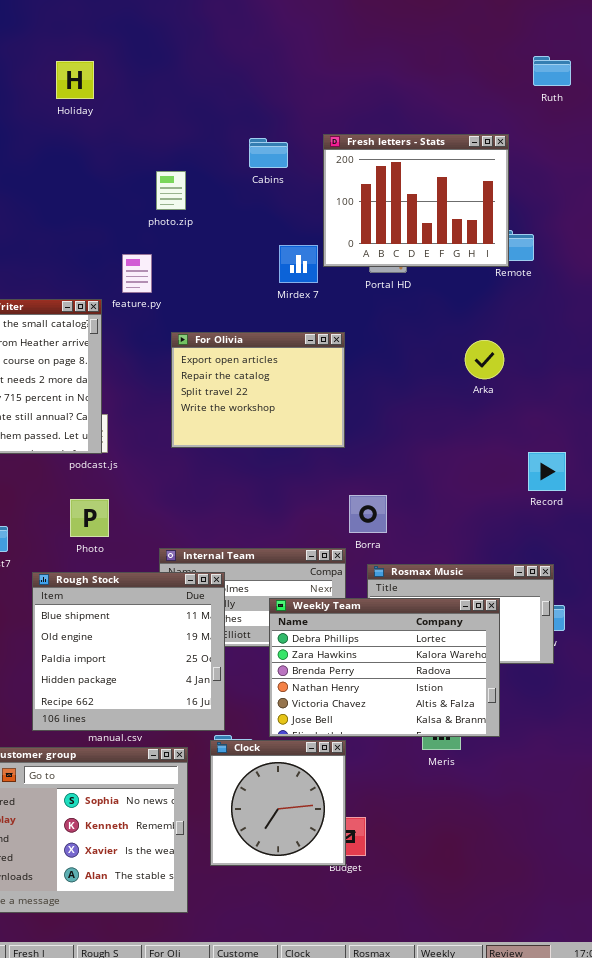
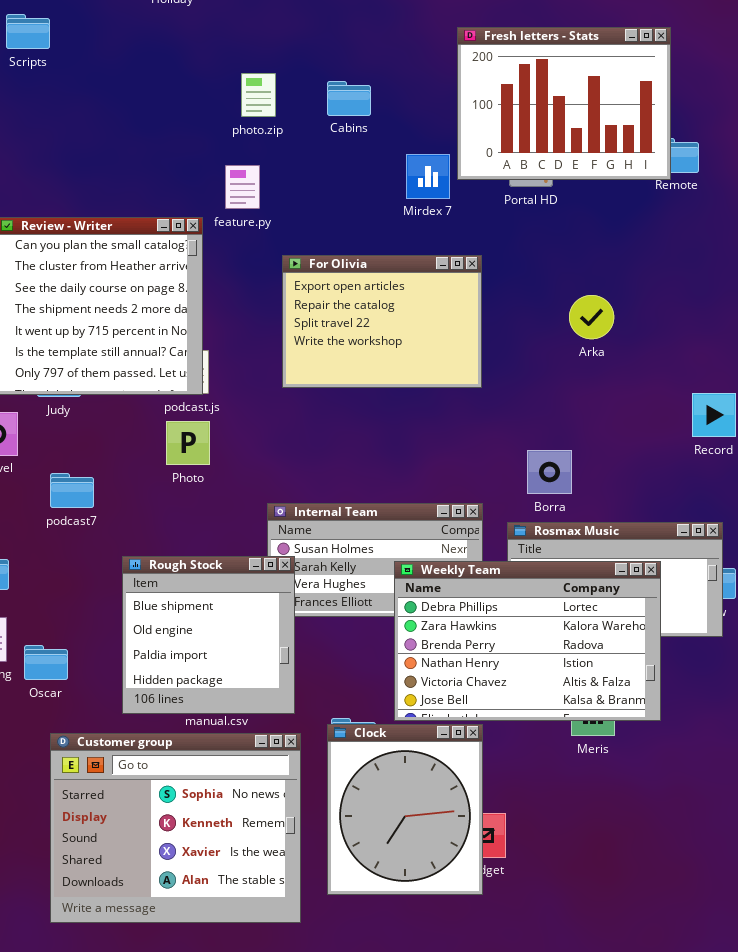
Cabins: [249,138,288,168] -> [327,81,371,116], moved
photo.zip: [156,171,186,210] -> [241,73,276,117], moved
Arka: [465,340,504,379] -> [569,295,614,339], moved
Borra: [349,495,387,533] -> [527,450,572,494], moved
Photo: [70,499,109,537] -> [166,421,210,465], moved
Rough Stock: [32,572,225,731] -> [122,556,295,714], resized
Clock: [210,740,346,866] -> [327,724,483,895], resized

